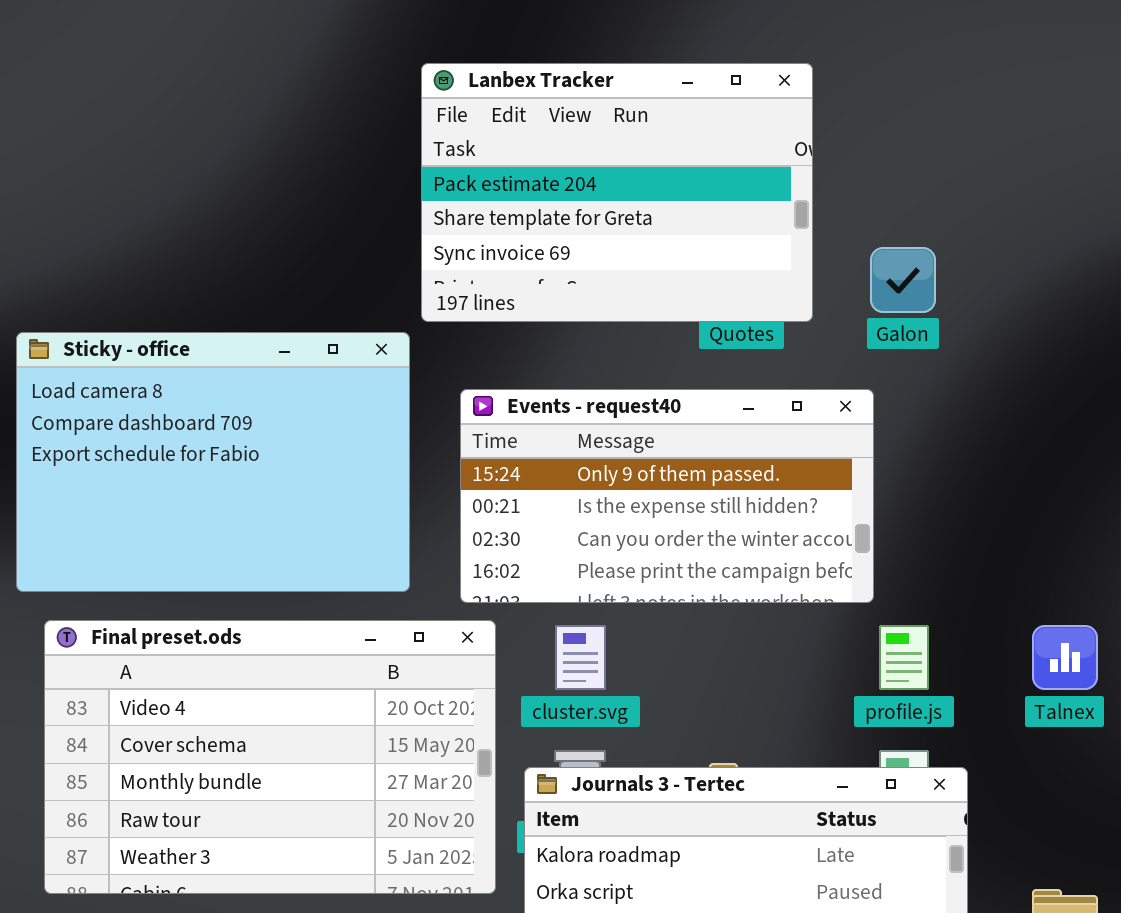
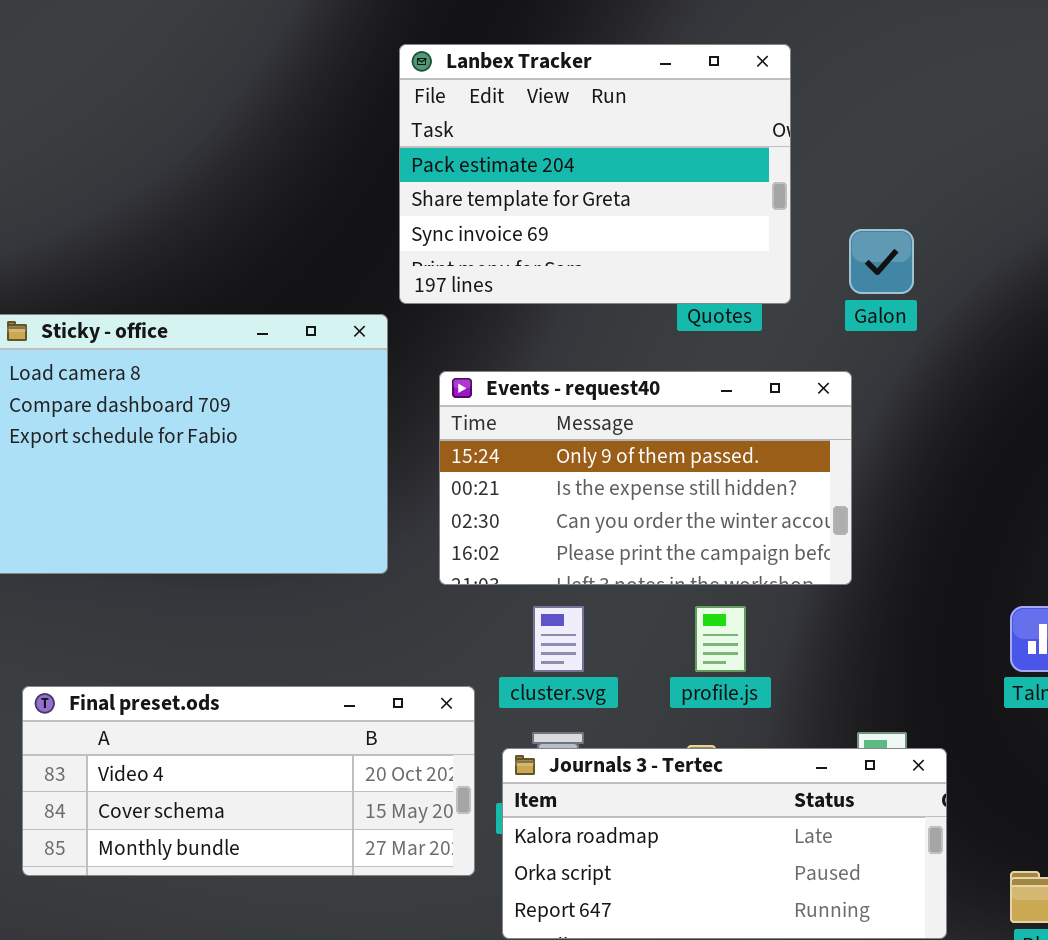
Final preset.ods: [44,620,496,894] -> [22,686,475,876], resized
profile.js: [879,625,929,690] -> [695,606,746,672], moved

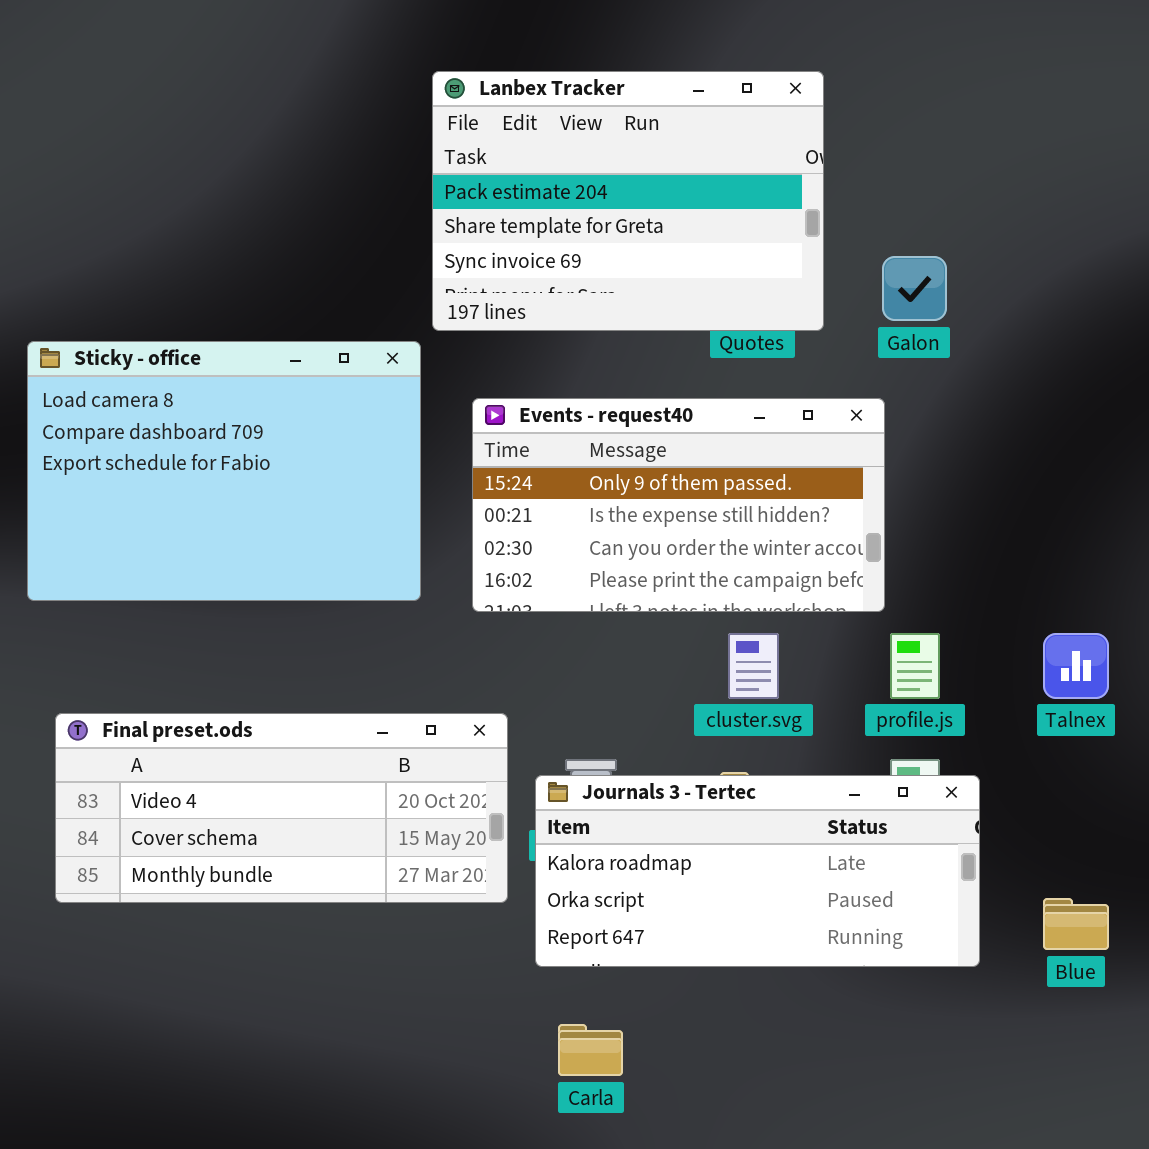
cluster.svg: [533,606,584,672] -> [728,633,779,699], moved
profile.js: [695,606,746,672] -> [890,633,940,699], moved

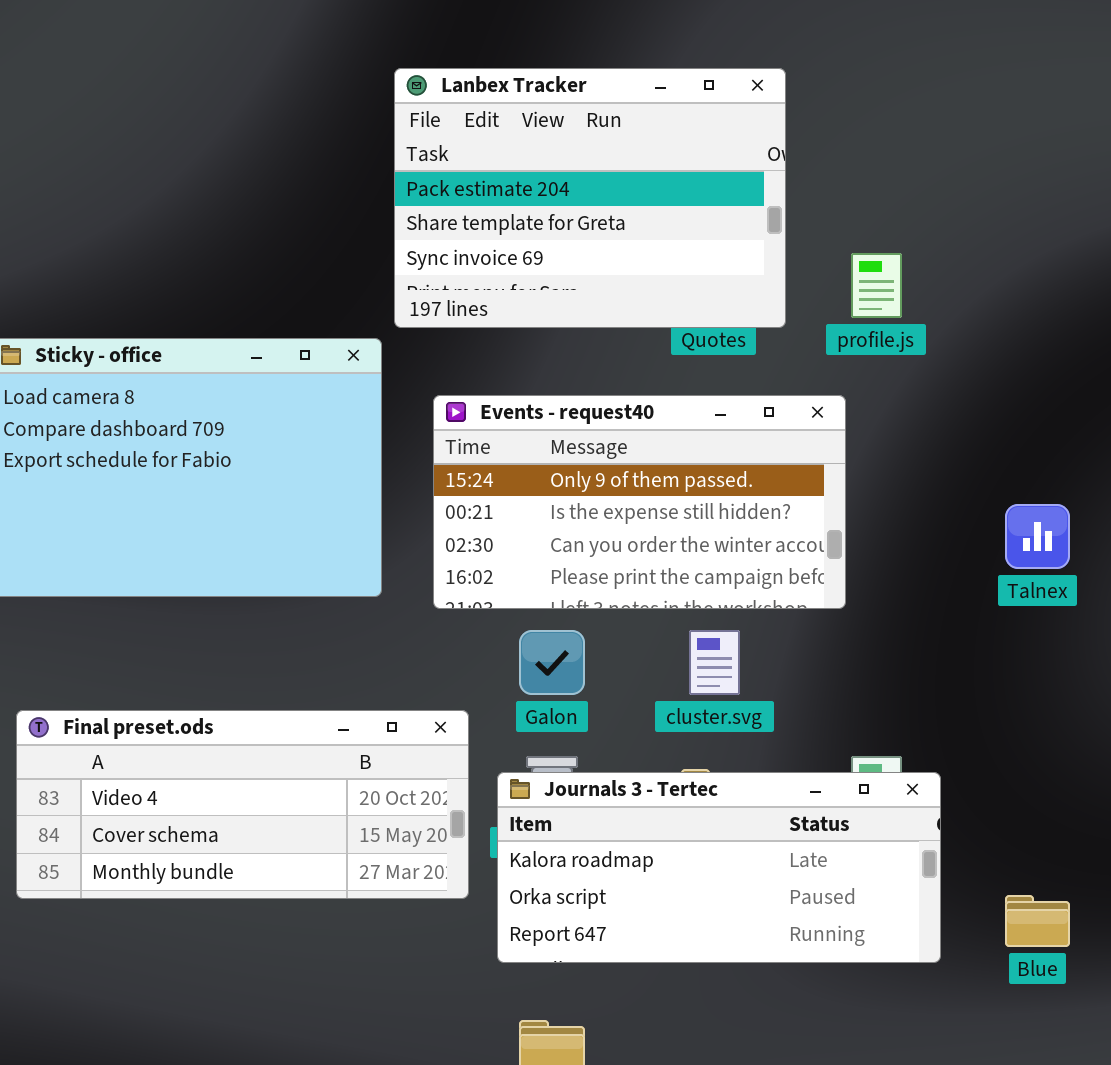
Galon: [882,256,947,321] -> [519,630,585,695], moved
profile.js: [890,633,940,699] -> [851,253,902,318], moved
Talnex: [1043,633,1109,699] -> [1005,504,1070,569], moved

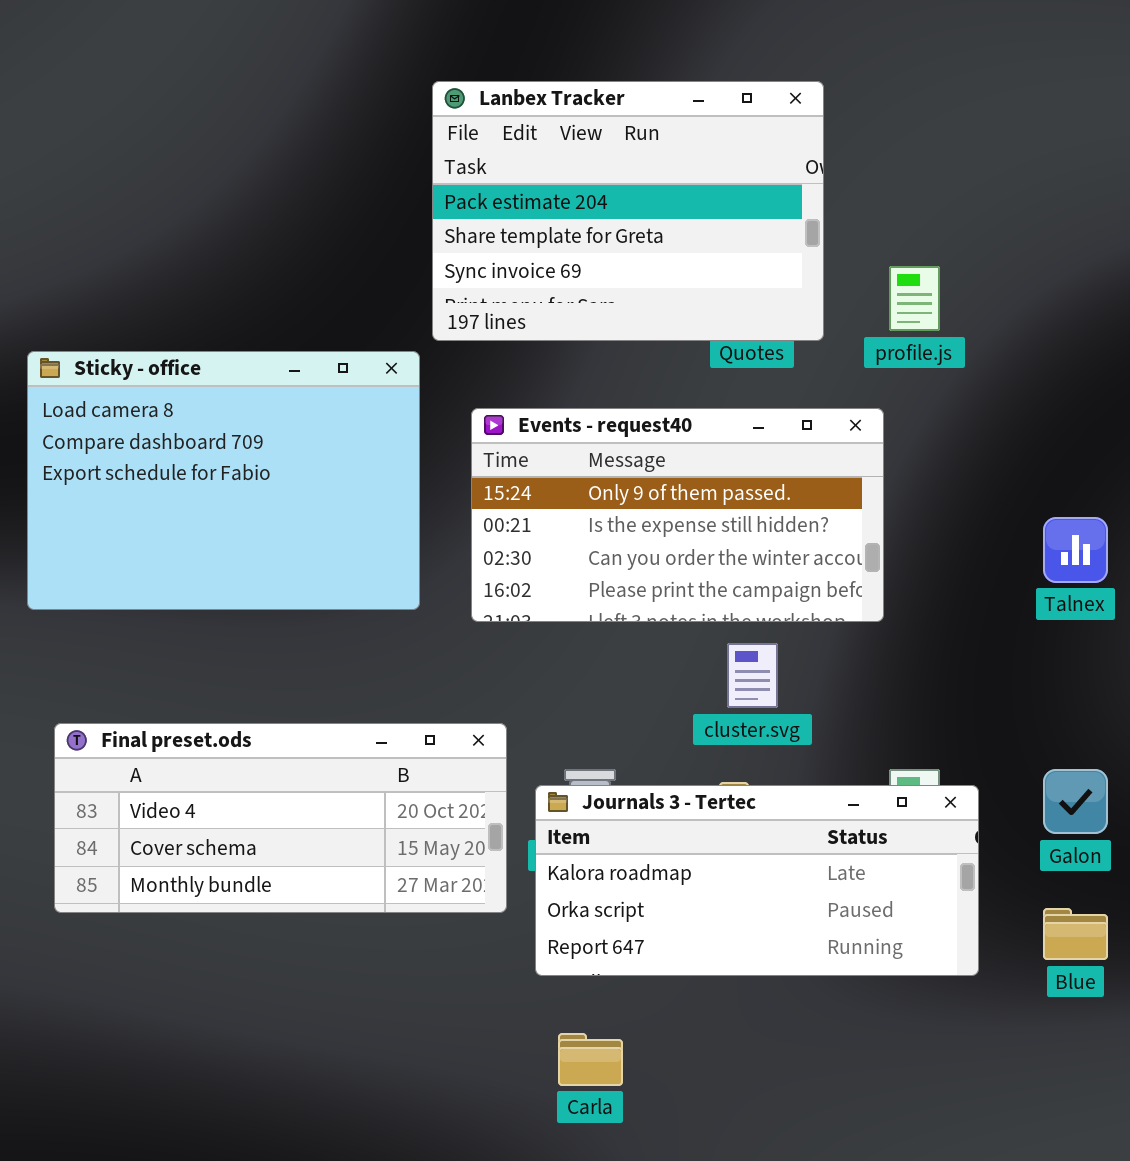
Galon: [519,630,585,695] -> [1043,769,1108,834], moved

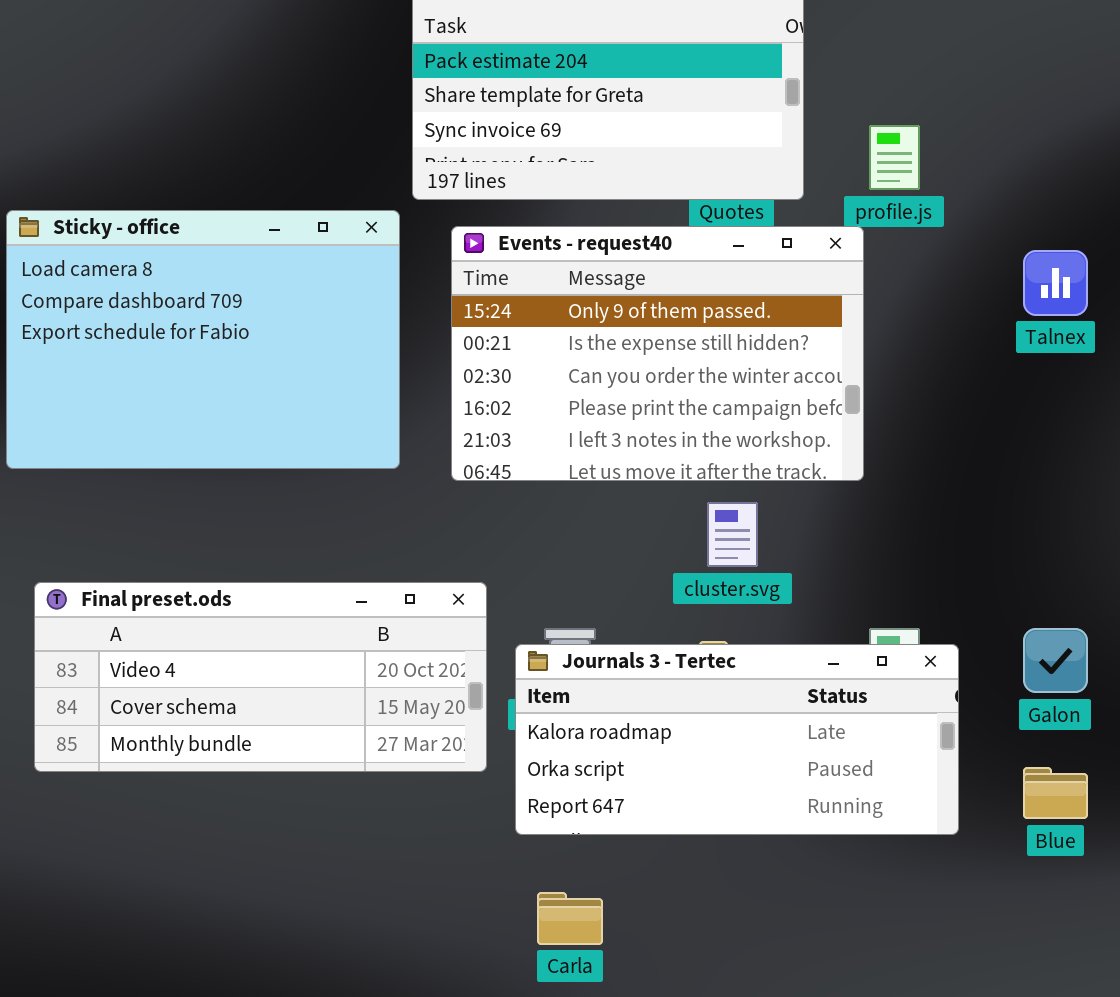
Events - request40: [471,408,884,622] -> [451,226,864,481], resized
Talnex: [1043,517,1108,583] -> [1023,250,1088,316], moved

